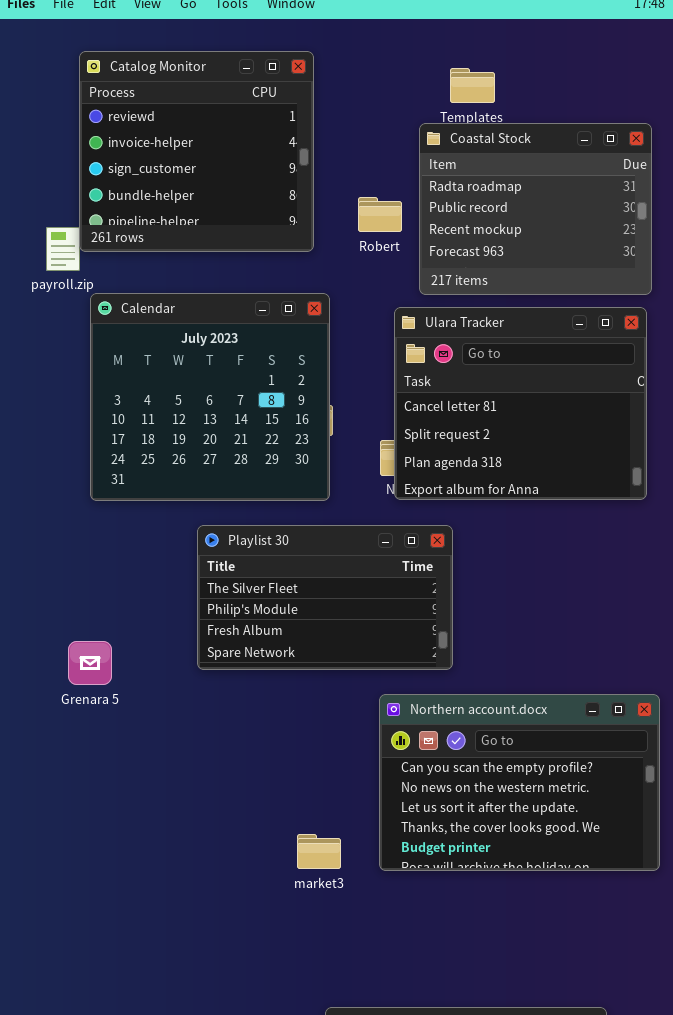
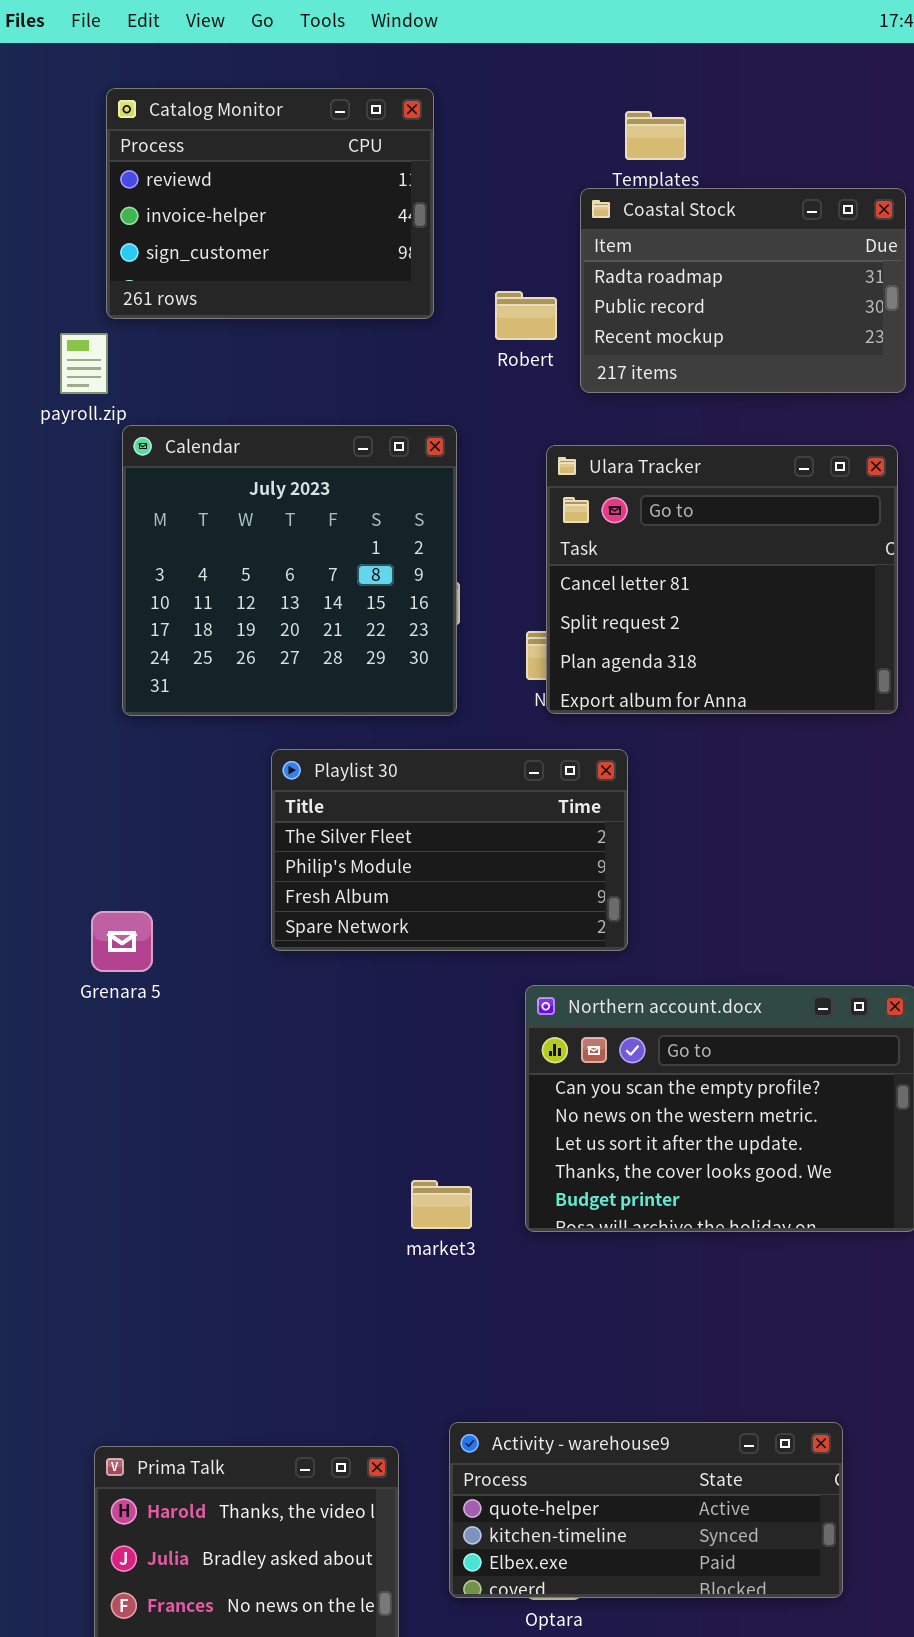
Catalog Monitor: [79,51,314,252] -> [106,88,434,319], resized
Coastal Stock: [419,123,652,295] -> [580,188,906,393], resized

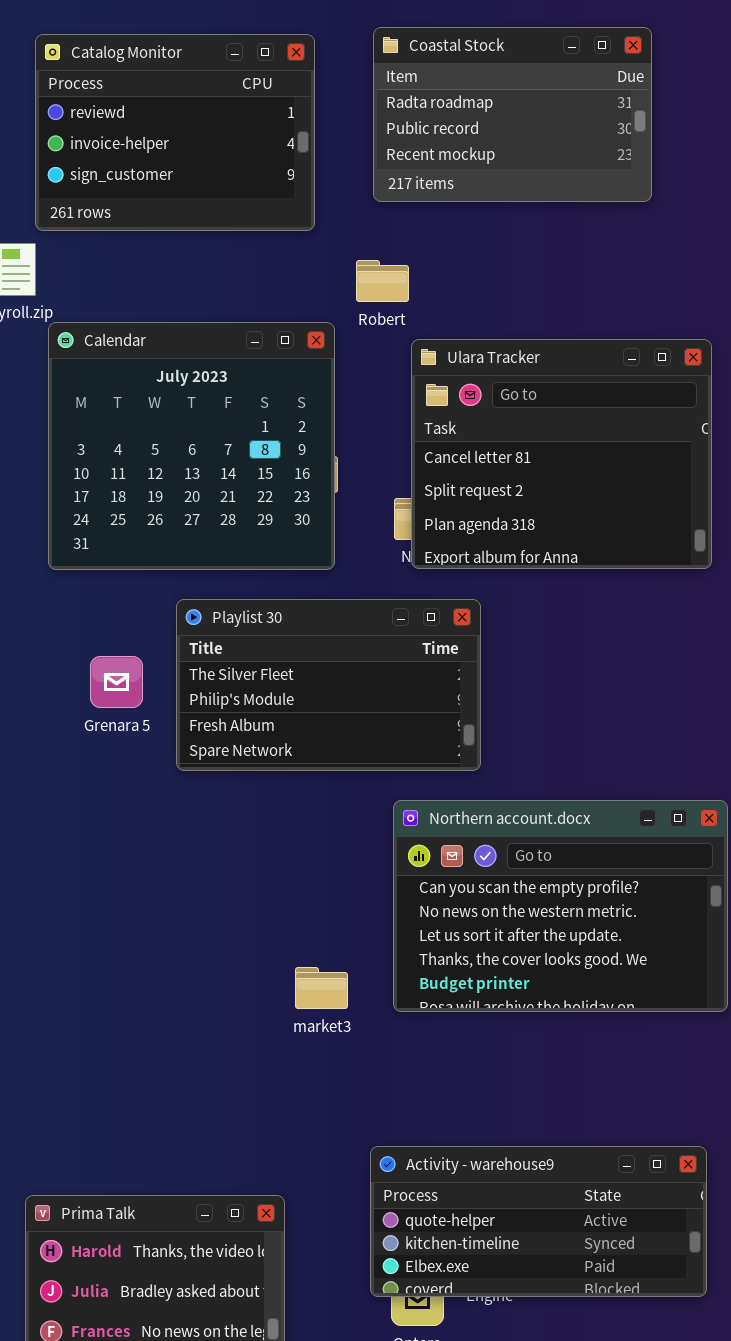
Coastal Stock: [580,188,906,393] -> [373,27,652,202], moved
Robert: [495,291,557,340] -> [356,260,409,302], moved
Grenara 5: [91,911,153,972] -> [90,656,143,708], moved
Activity - warehouse9: [449,1422,843,1598] -> [370,1146,707,1297], moved

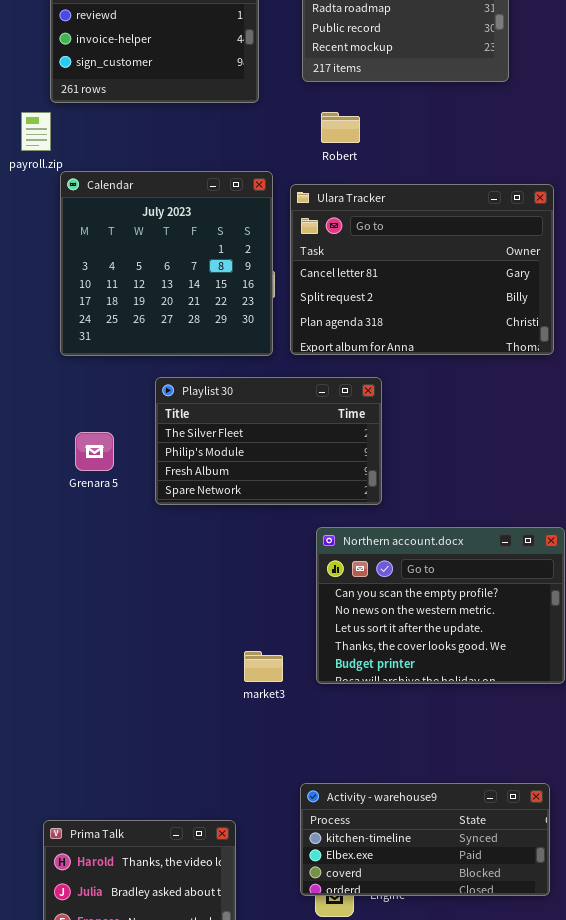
Robert: [356,260,409,302] -> [321,112,360,143], moved
Ulara Tracker: [411,339,712,569] -> [290,184,554,355], resized
Grenara 5: [90,656,143,708] -> [75,432,114,471], moved
Activity - warehouse9: [370,1146,707,1297] -> [300,783,550,896], scrolled down 1 row

